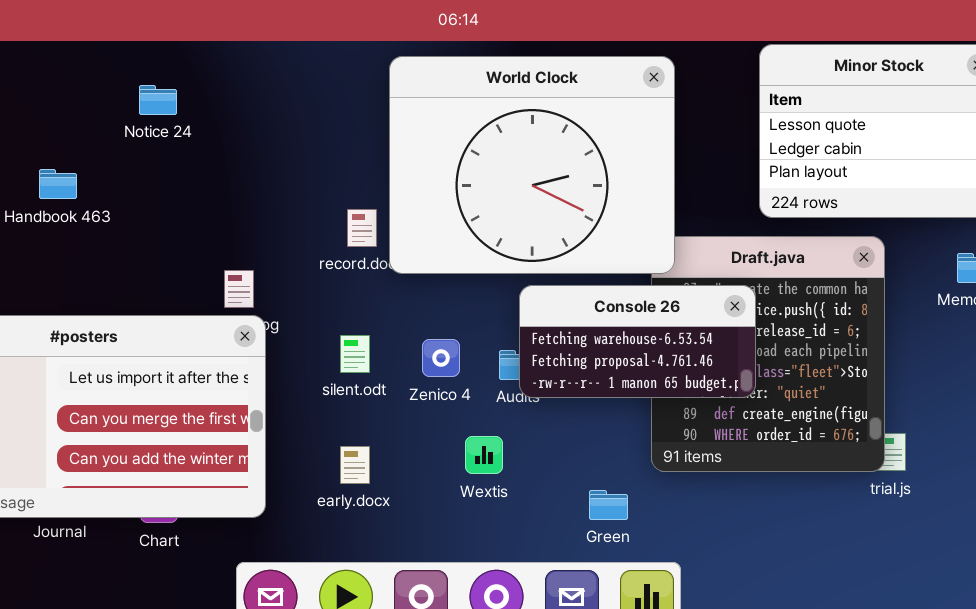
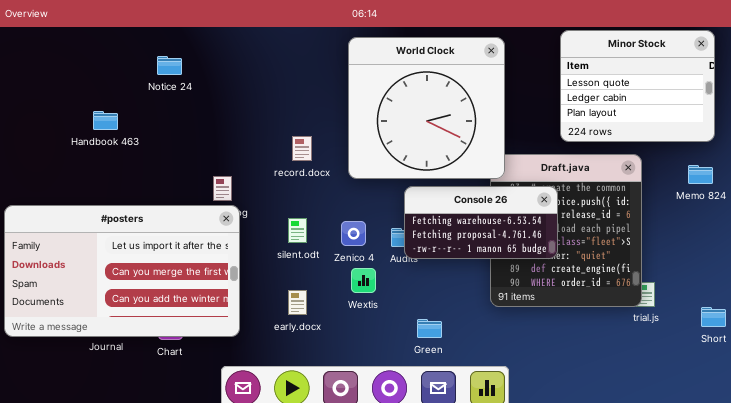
World Clock: [389,56,675,274] -> [348,37,505,179], resized
Wextis: [465,436,503,474] -> [351,268,376,293], moved
Green: [589,490,628,520] -> [417,319,442,338], moved

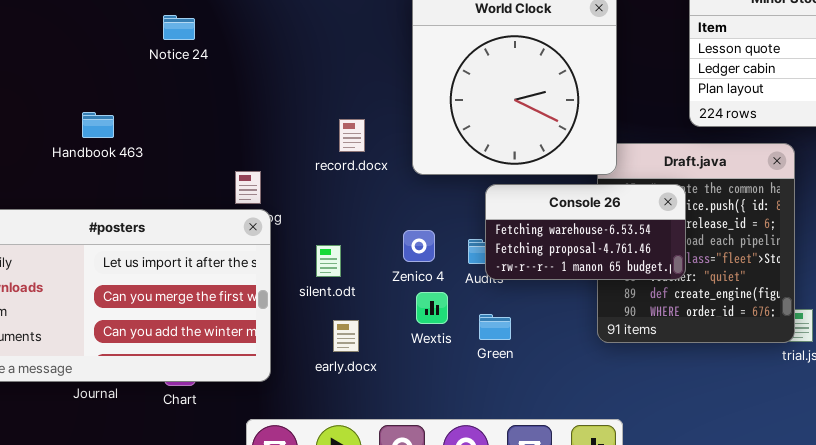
Handbook 463: [93,111,118,130] -> [82,112,114,138], moved
silent.odt: [288,218,307,243] -> [316,245,341,277], moved
Green: [417,319,442,338] -> [479,314,511,340], moved

